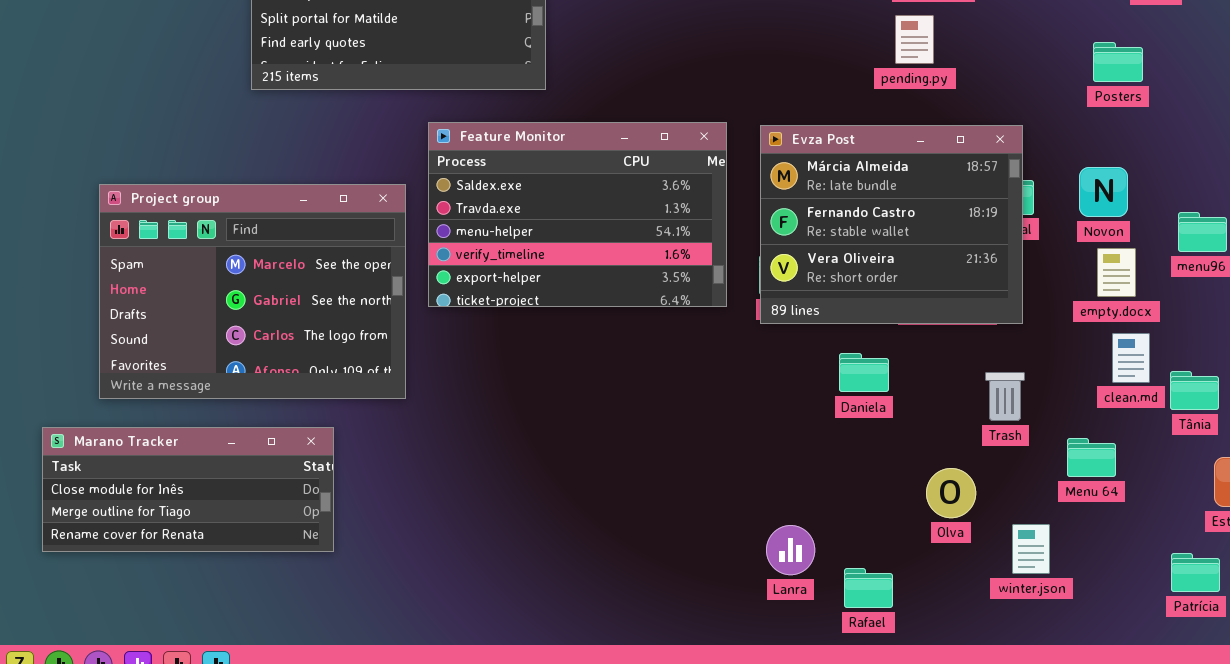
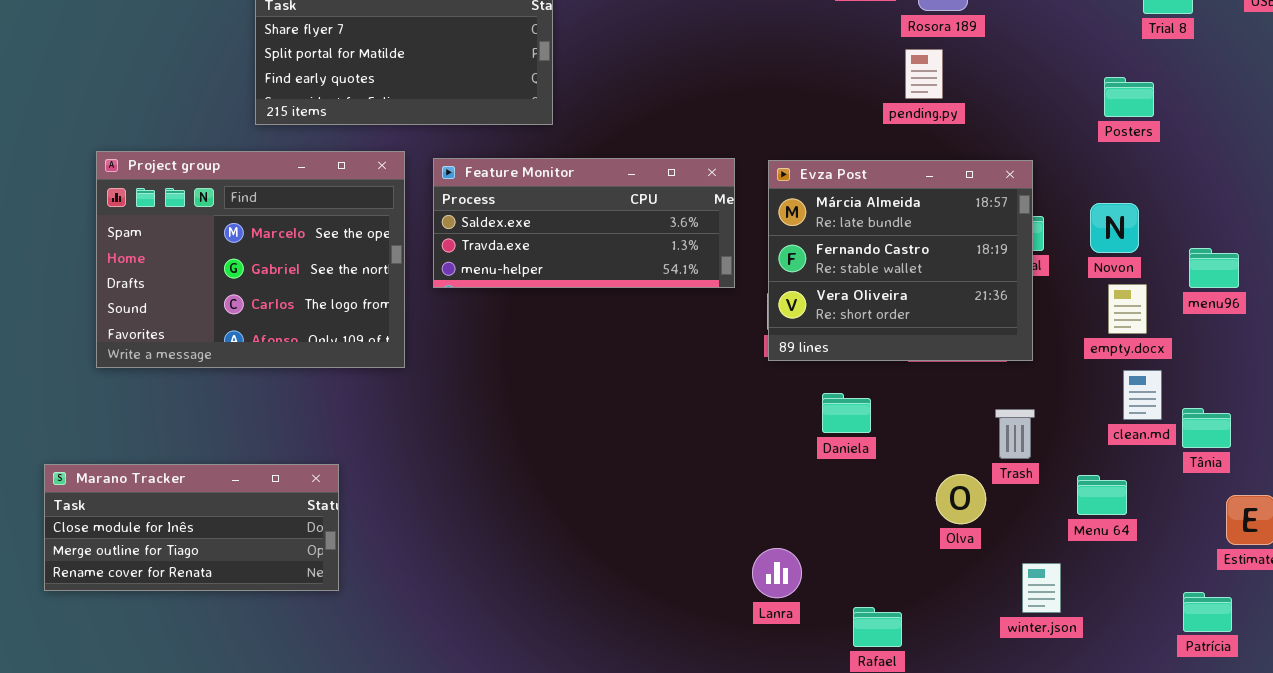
Feature Monitor: [428,122,727,307] -> [433,158,735,288], resized
Project group: [99,184,406,399] -> [96,151,405,368], moved
Daniela: [839,353,889,392] -> [822,393,871,433], moved
Olva: [926,468,976,518] -> [936,474,986,524], moved
Lanra: [766,525,815,575] -> [752,548,802,598], moved

